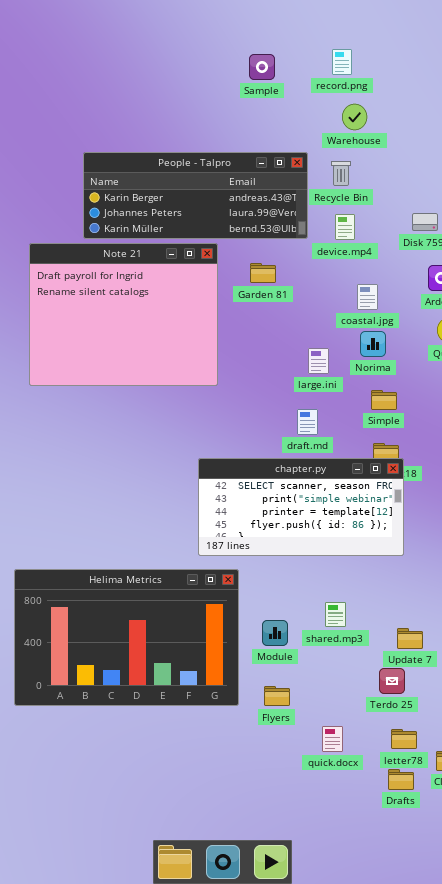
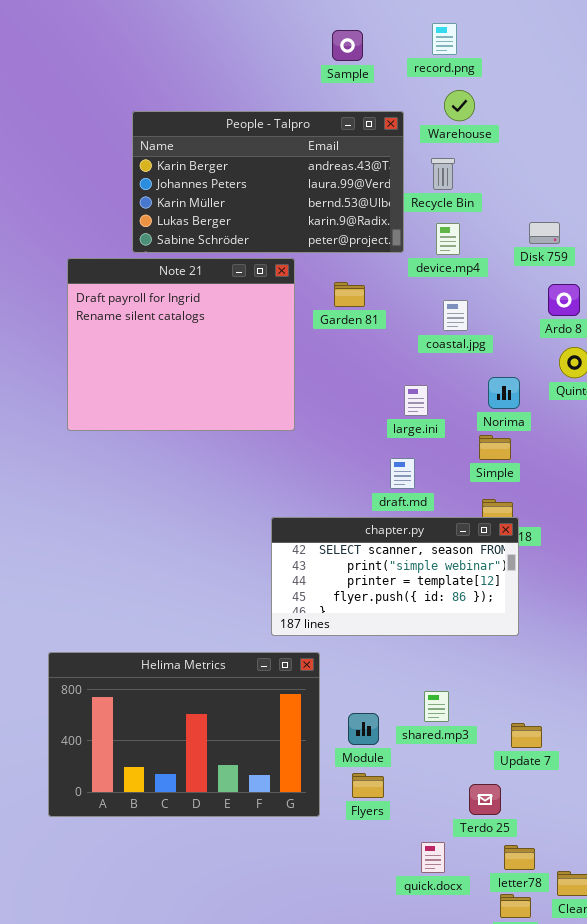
People - Talpro: [83,152,308,239] -> [132,111,404,253], resized
coastal.jpg: [357,284,378,310] -> [443,300,468,331], moved
Norima: [360,331,386,357] -> [488,377,520,409], moved
Terdo 25: [379,668,405,694] -> [469,784,501,815], moved
Flyers: [264,686,290,706] -> [352,773,384,798], moved

